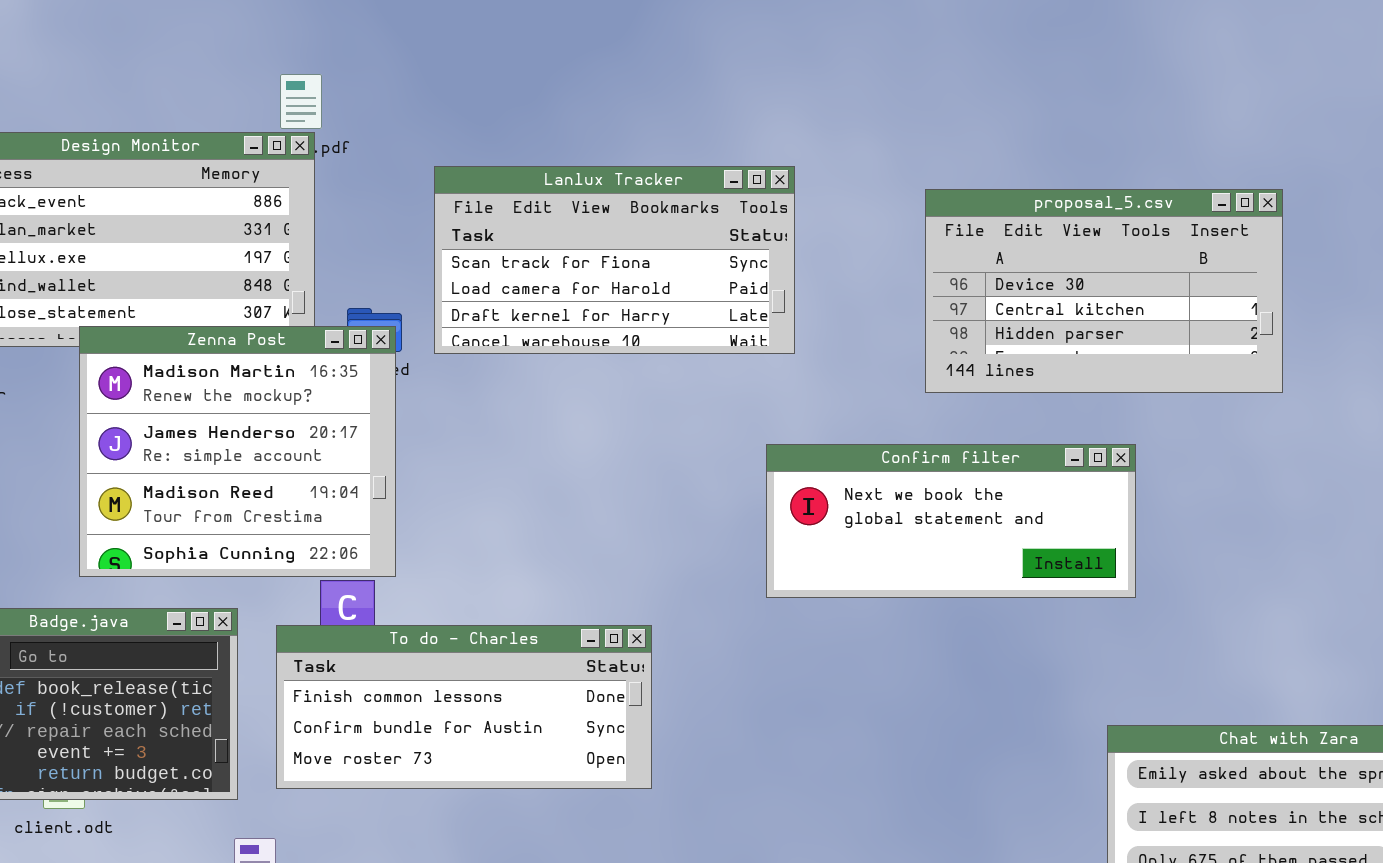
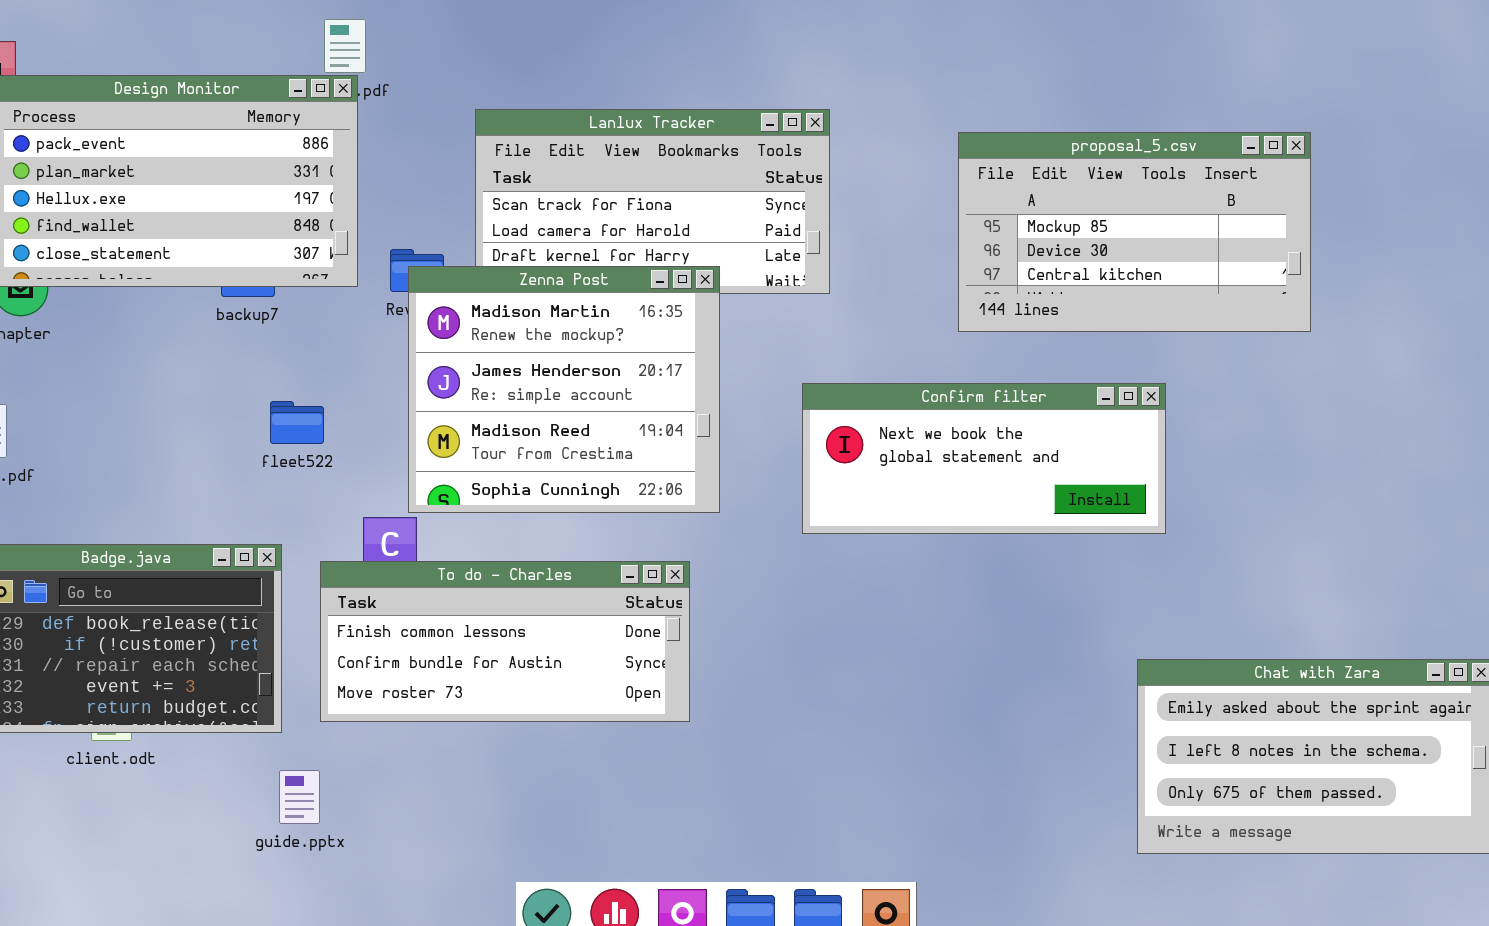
proposal_5.csv: [925,189,1283,393] -> [958,132,1311,332], scrolled up 1 row
Zenna Post: [79,326,396,577] -> [408,266,720,513], moved

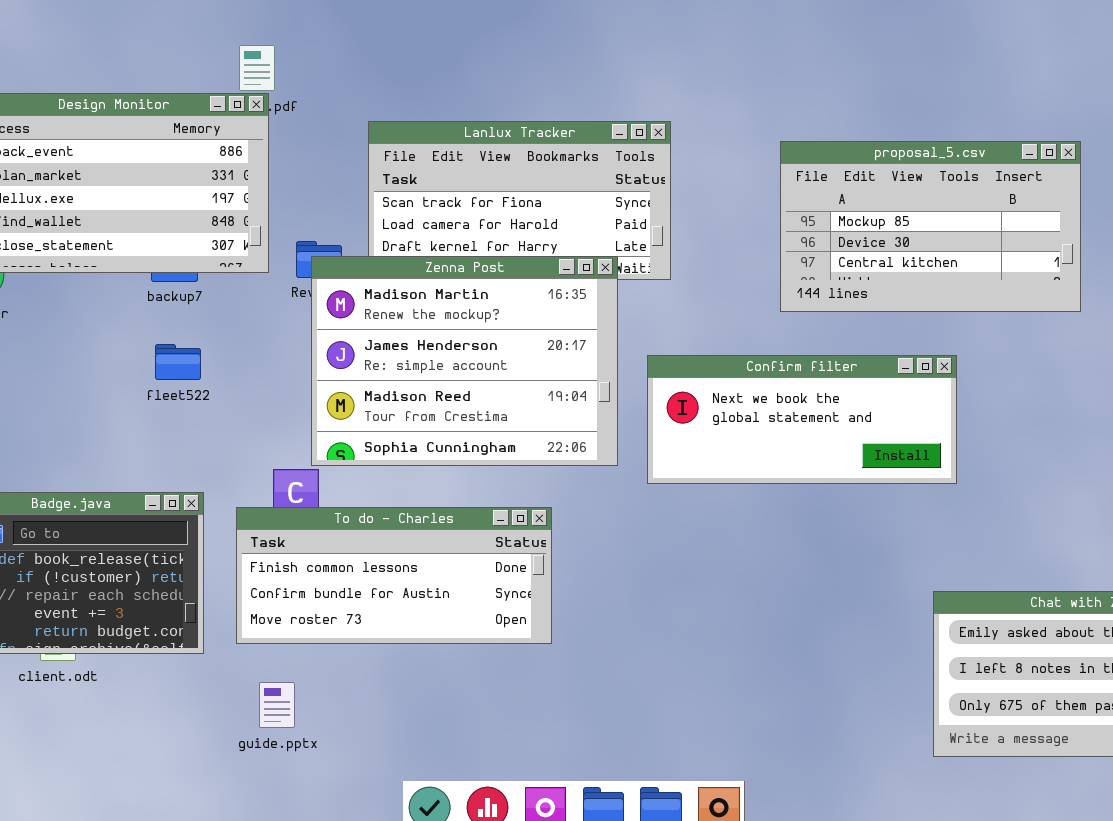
Zenna Post: [408,266,720,513] -> [311,256,618,466], resized
fleet522: [270,401,324,444] -> [155,344,201,380], moved
guide.pptx: [279,770,320,824] -> [259,682,295,728], moved

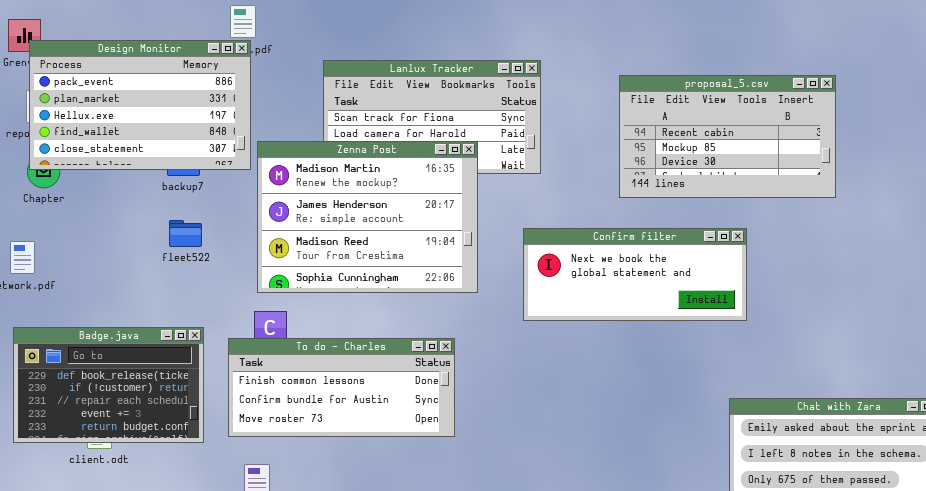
proposal_5.csv: [780,141,1081,312] -> [619,75,836,198], scrolled up 1 row
Zenna Post: [311,256,618,466] -> [257,141,478,293], moved

